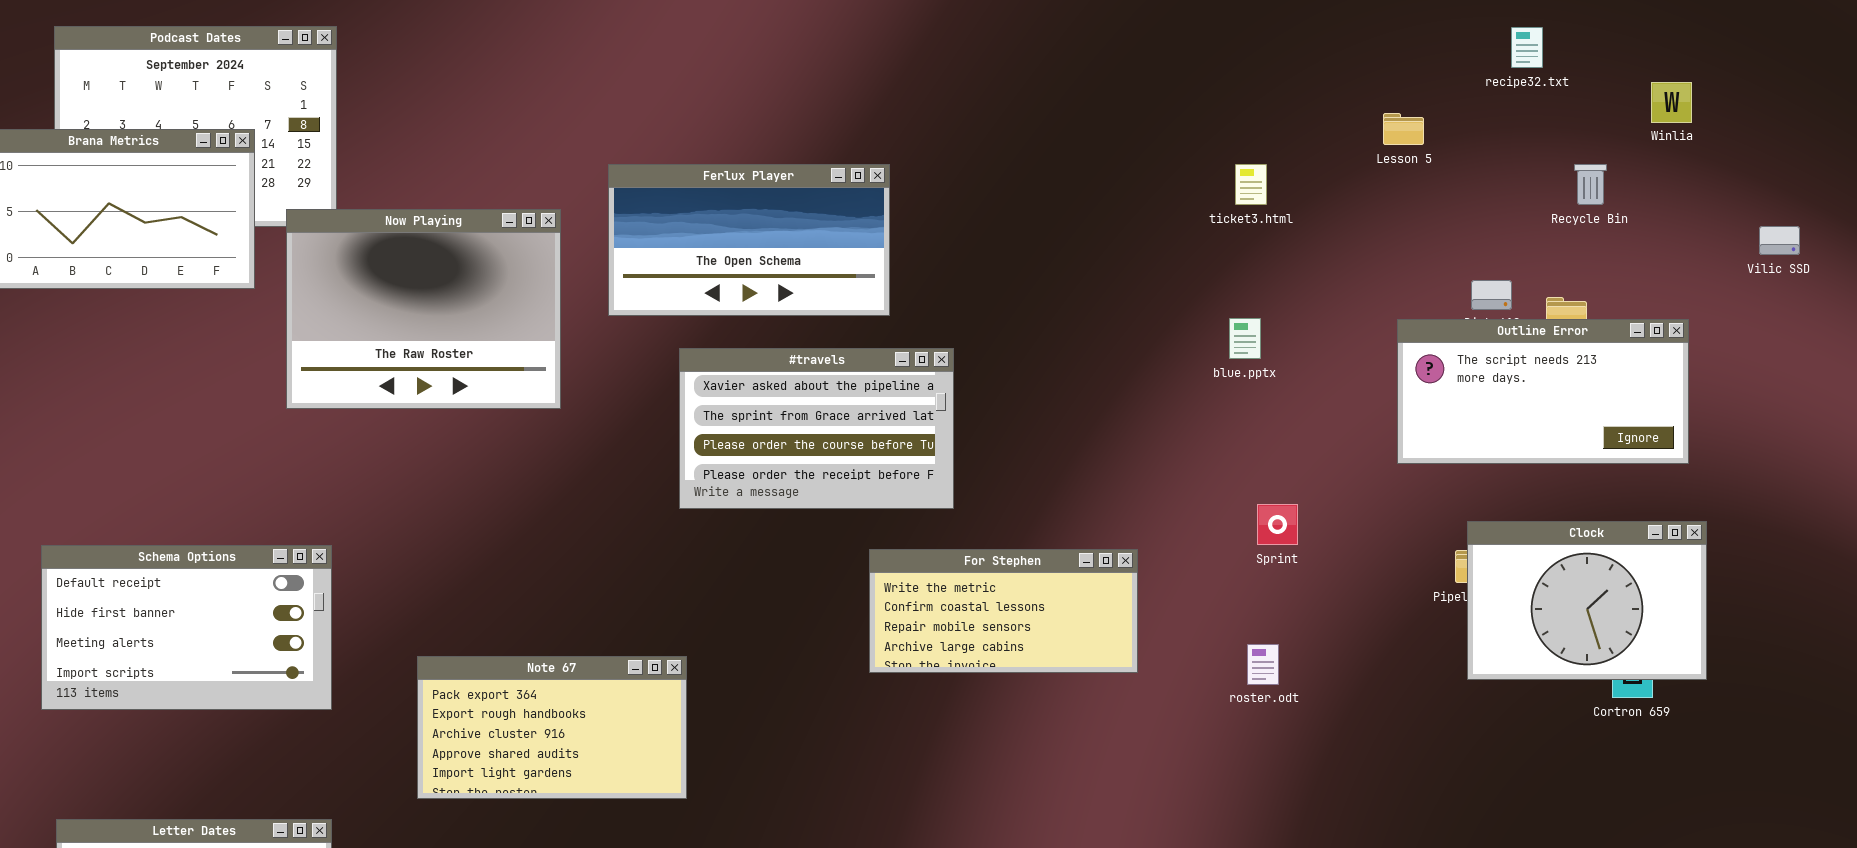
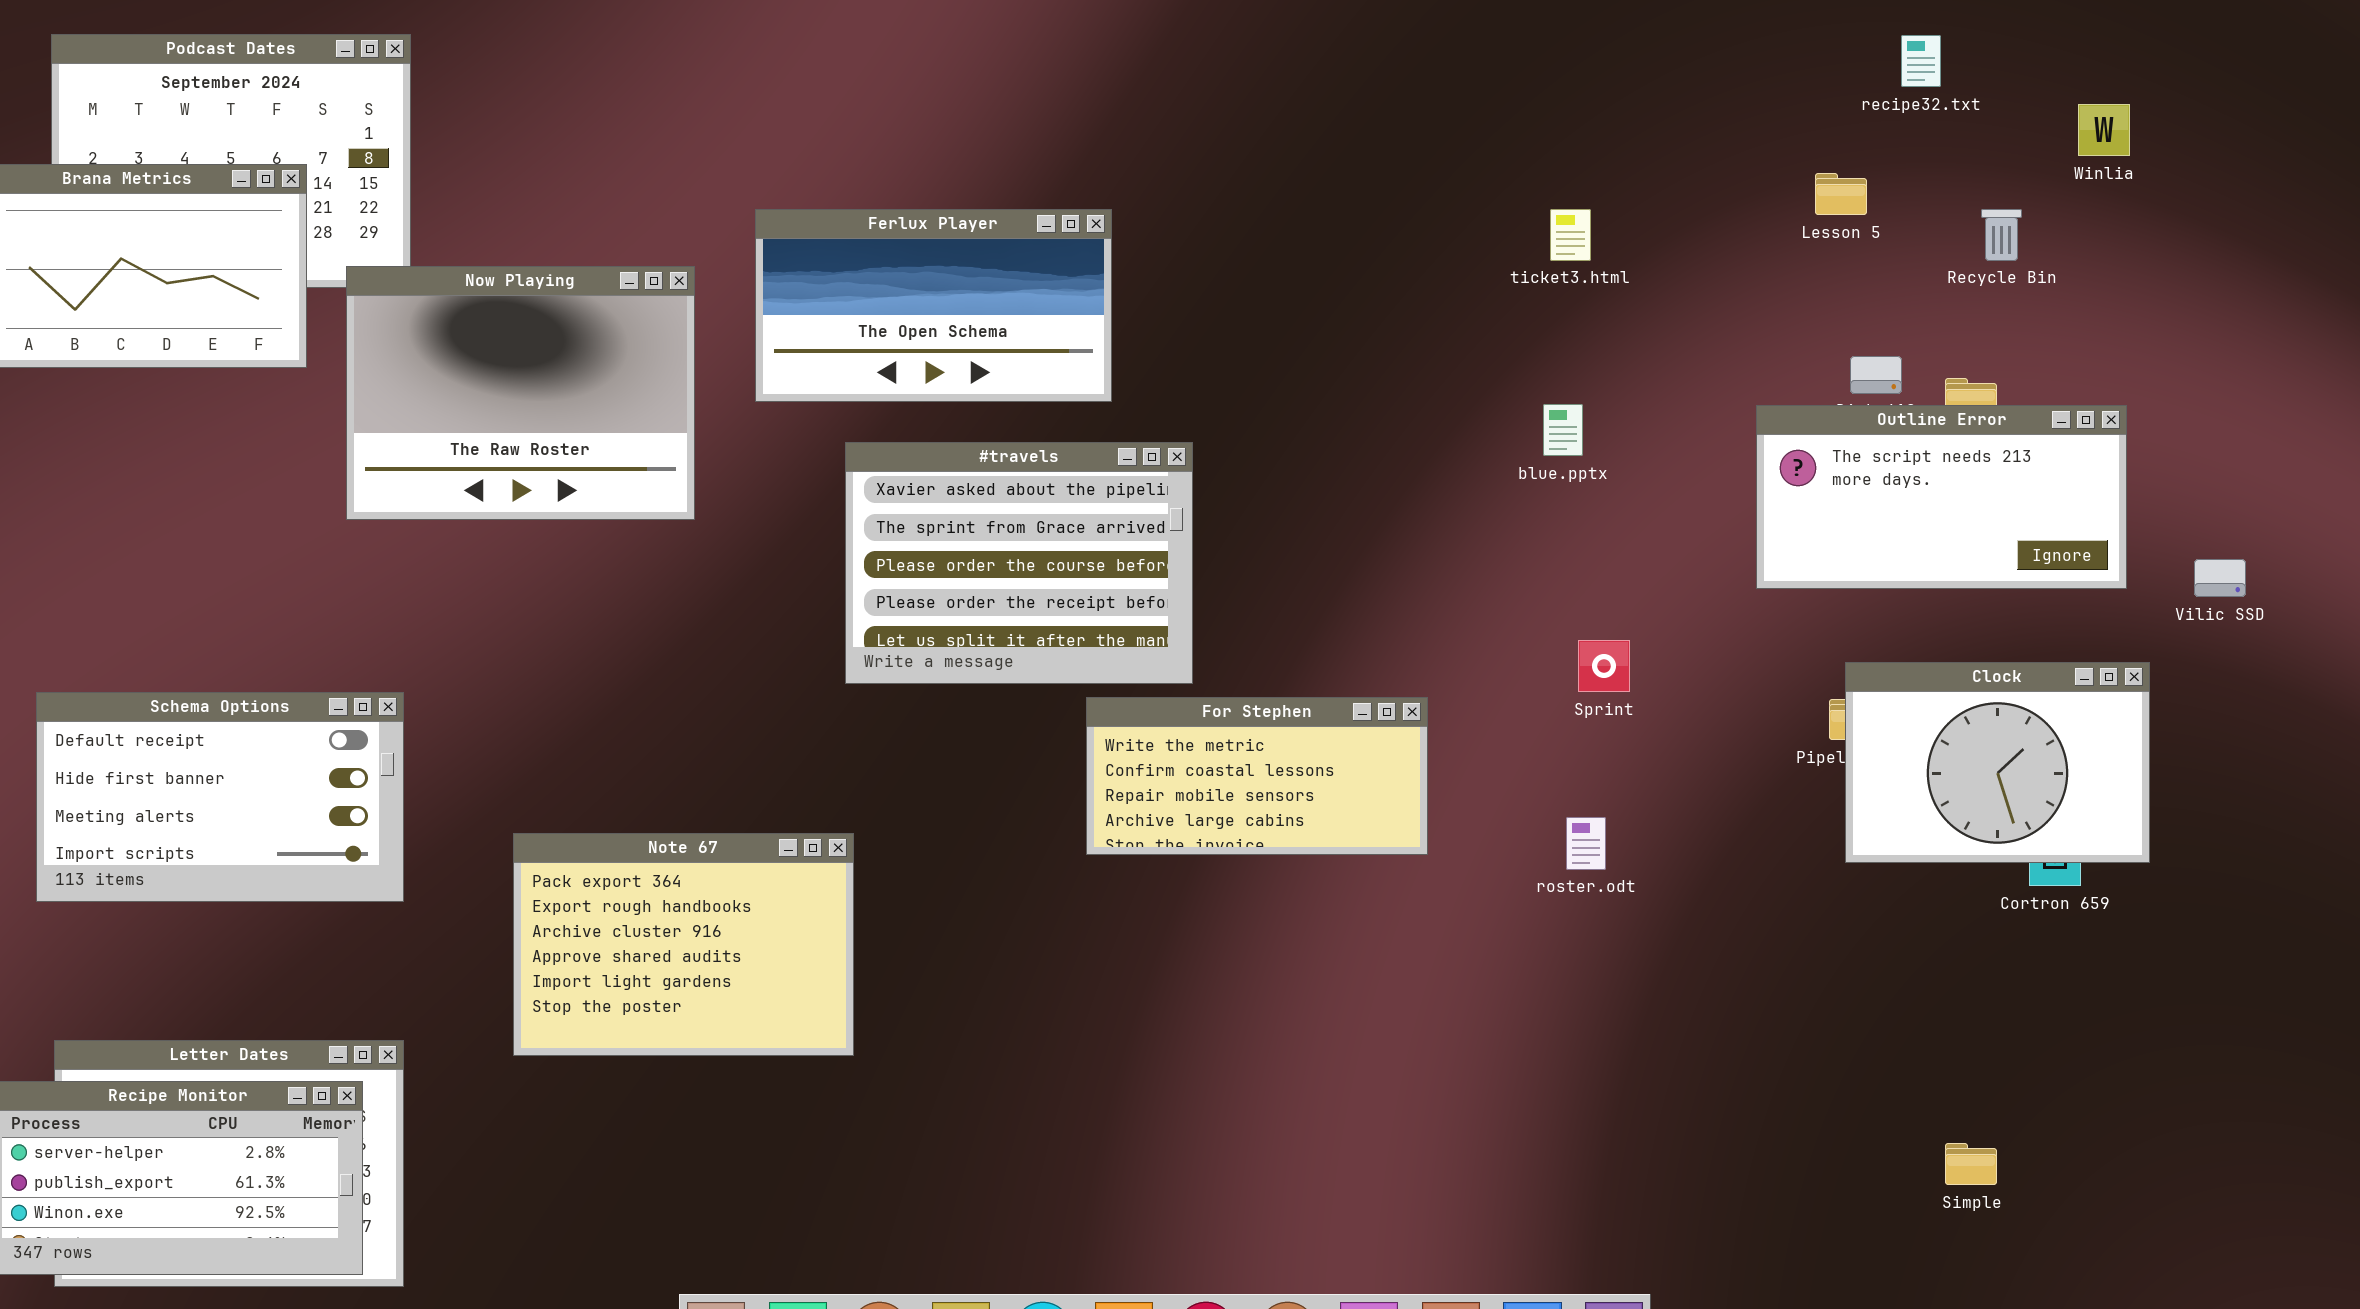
Lesson 5: [1383,113,1424,145] -> [1815,173,1867,215], moved
Vilic SSD: [1759,226,1800,255] -> [2194,559,2246,597], moved
#travels: [679,348,954,509] -> [845,442,1193,684], resized
Note 67: [417,656,687,799] -> [513,833,854,1056], resized

